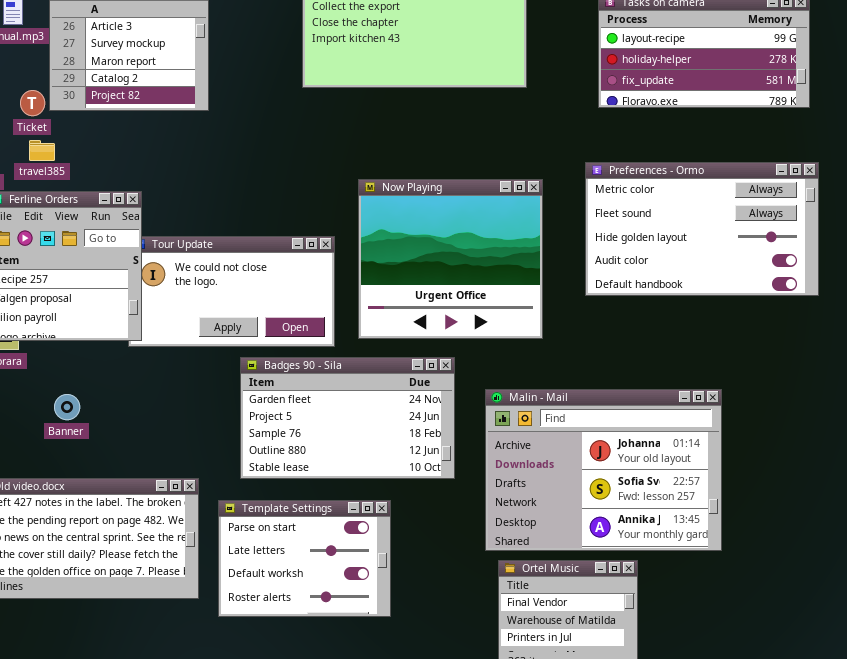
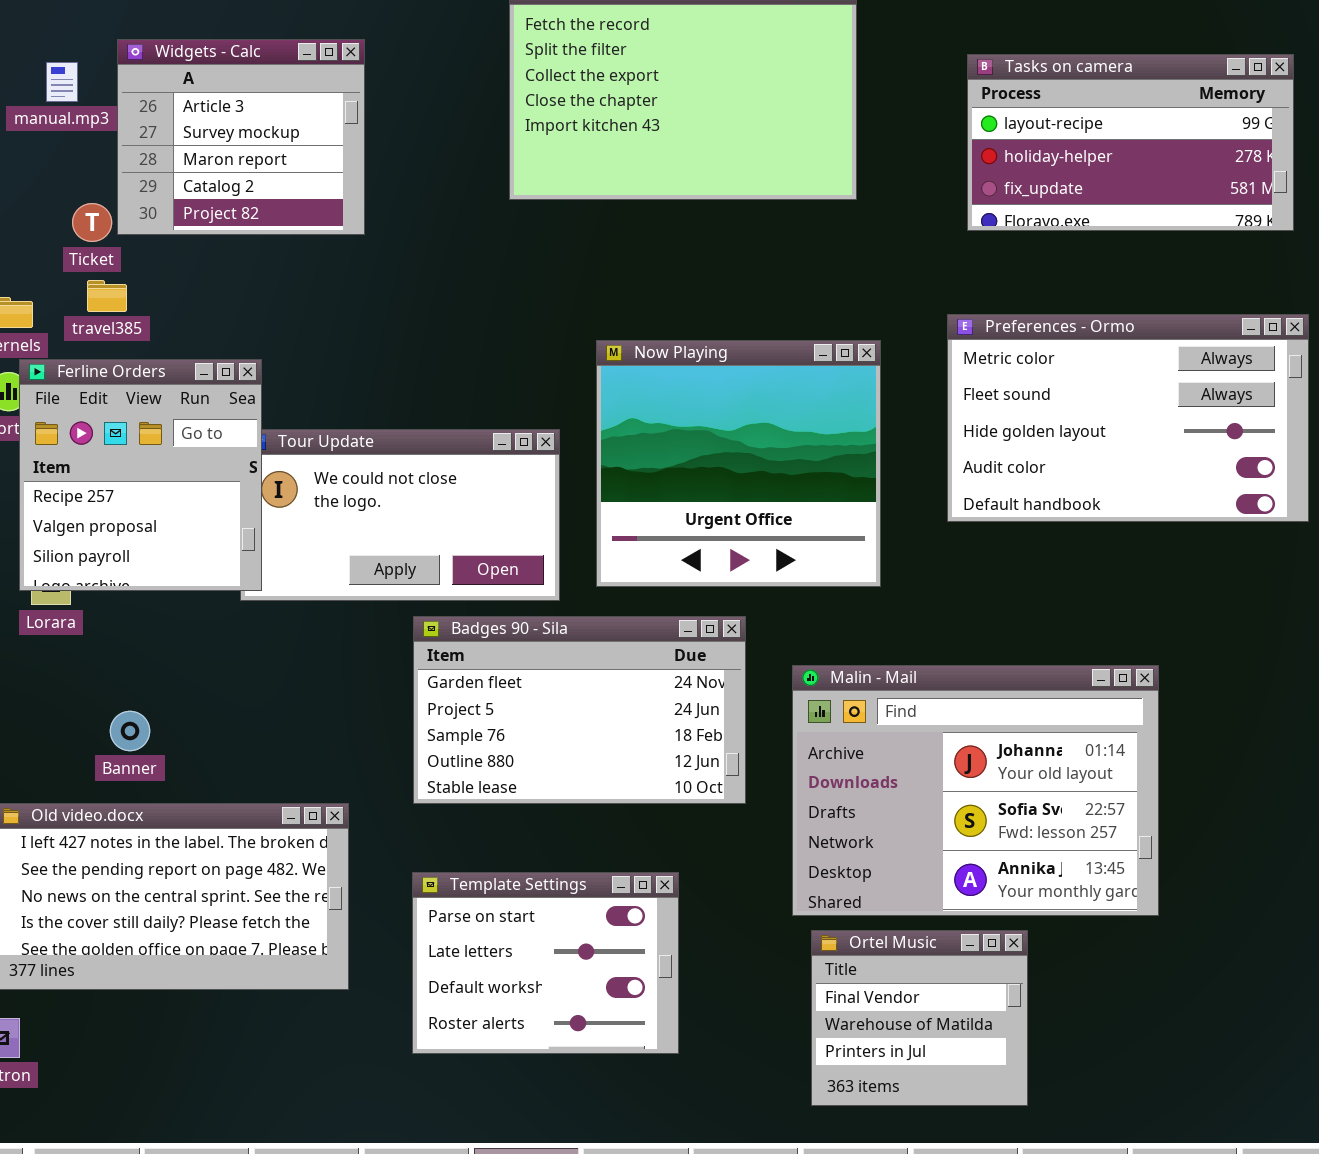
Banner: [54,394,80,420] -> [110,711,150,751], moved
Template Settings: [218,500,391,617] -> [412,872,679,1054], moved

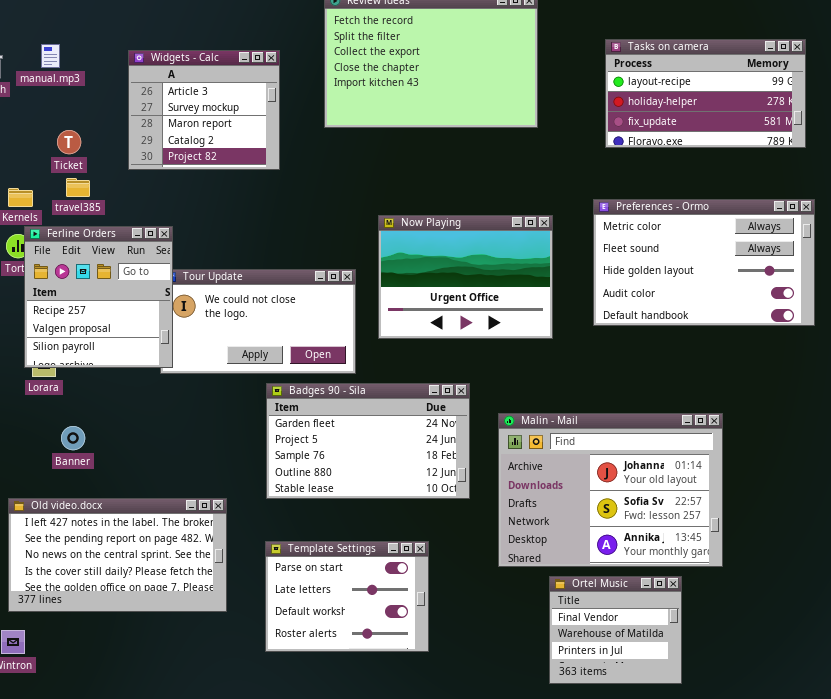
Widgets - Calc: [117,39,365,235] -> [128,50,280,170], moved
Now Playing: [596,340,881,587] -> [378,215,553,339], resized
Banner: [110,711,150,751] -> [61,426,85,450], moved
Ortel Music: [811,930,1028,1106] -> [549,576,682,684], moved

